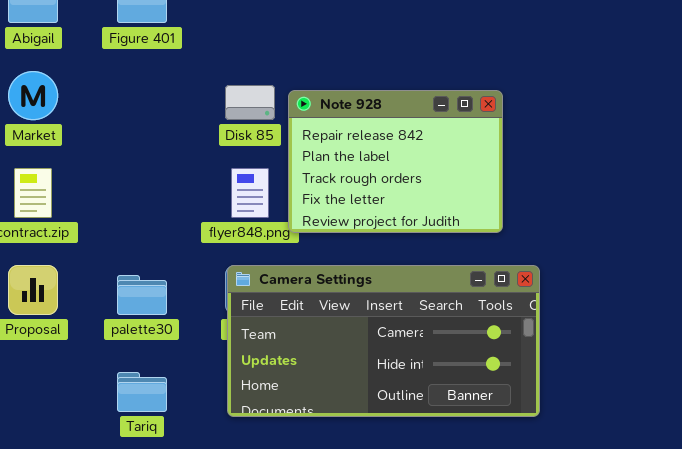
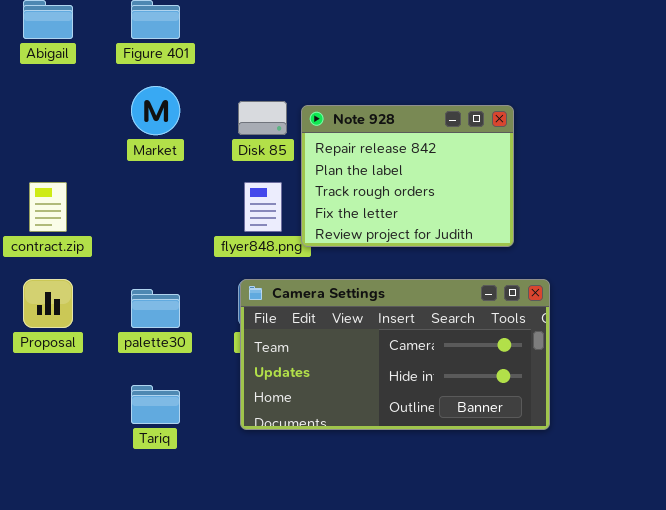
Market: [8,71,58,120] -> [131,86,180,135], moved

